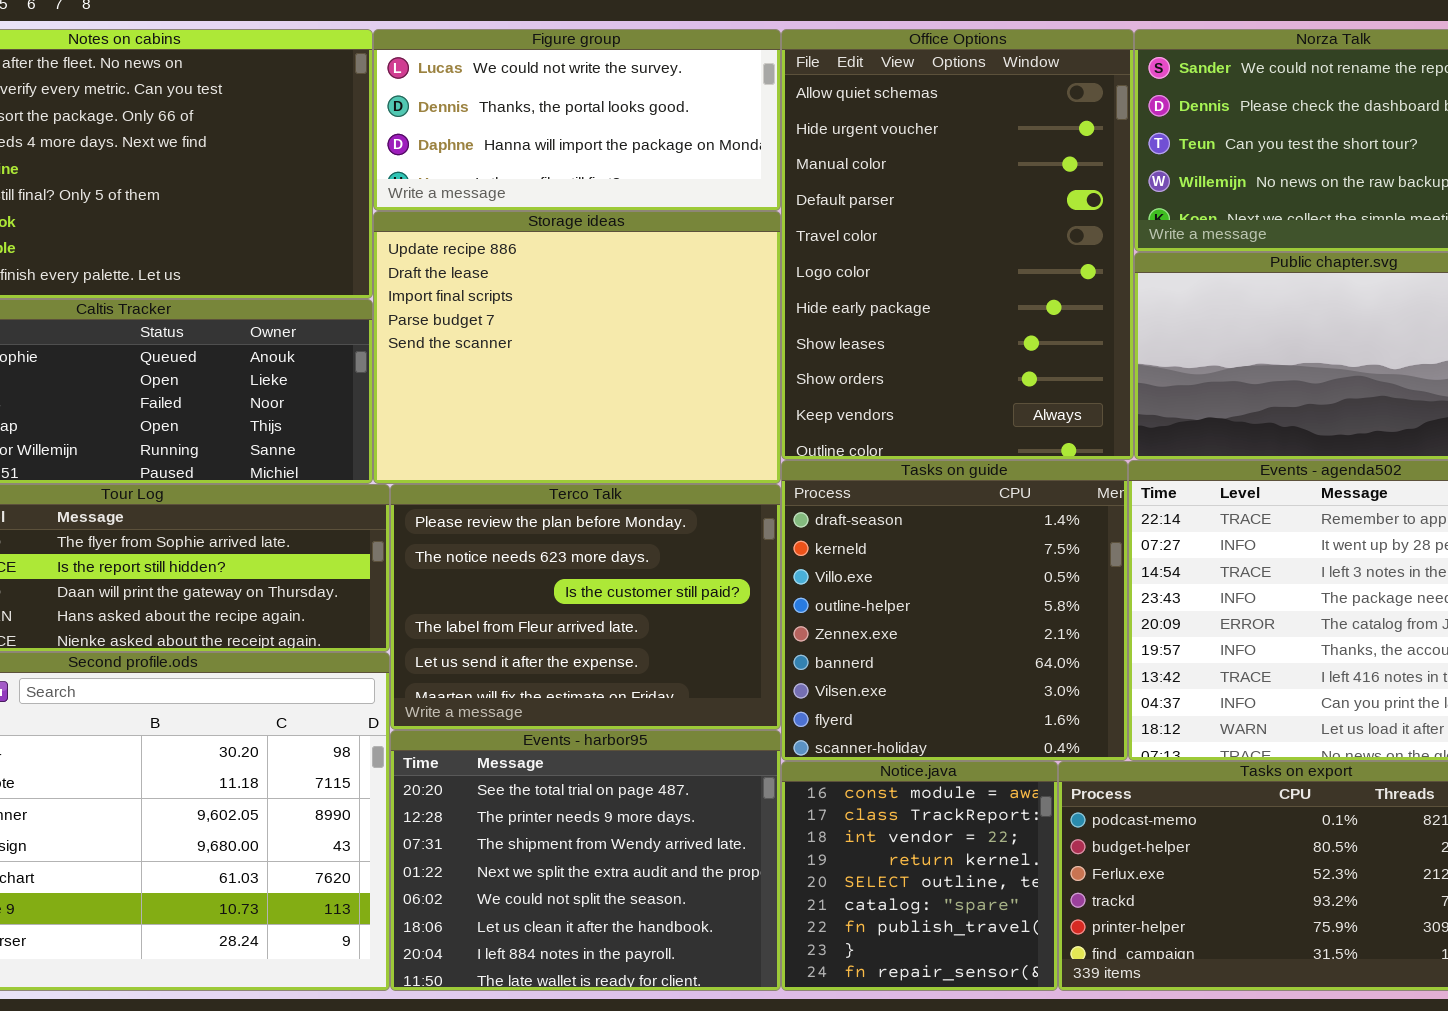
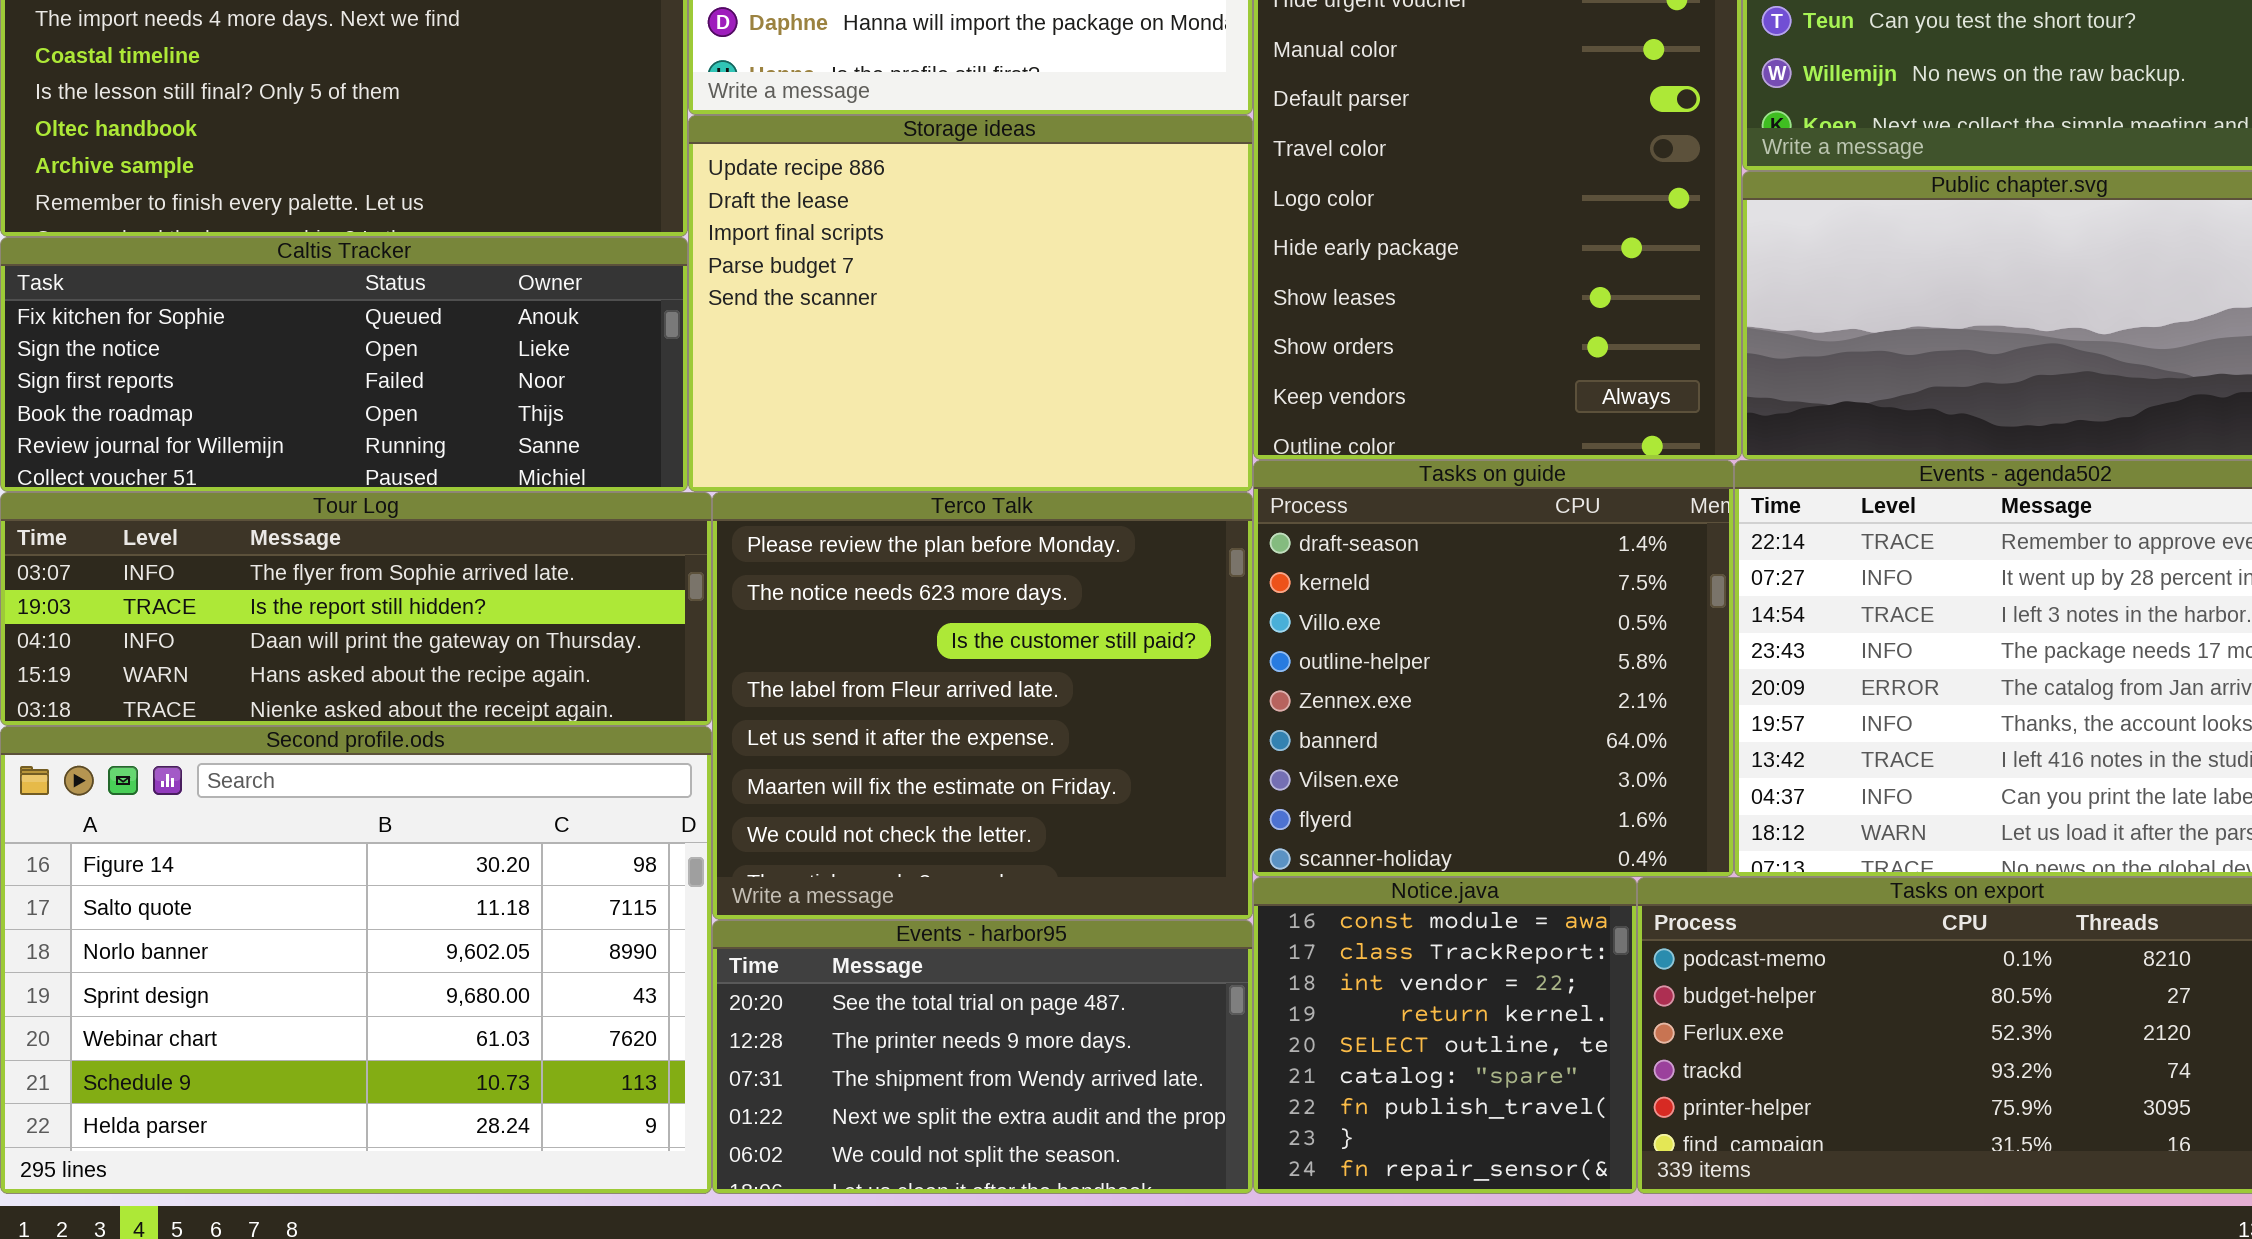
Terco Talk: [390,484,781,730] -> [712,492,1253,920], resized
Events - harbor95: [390,730,781,991] -> [712,920,1253,1194], resized

